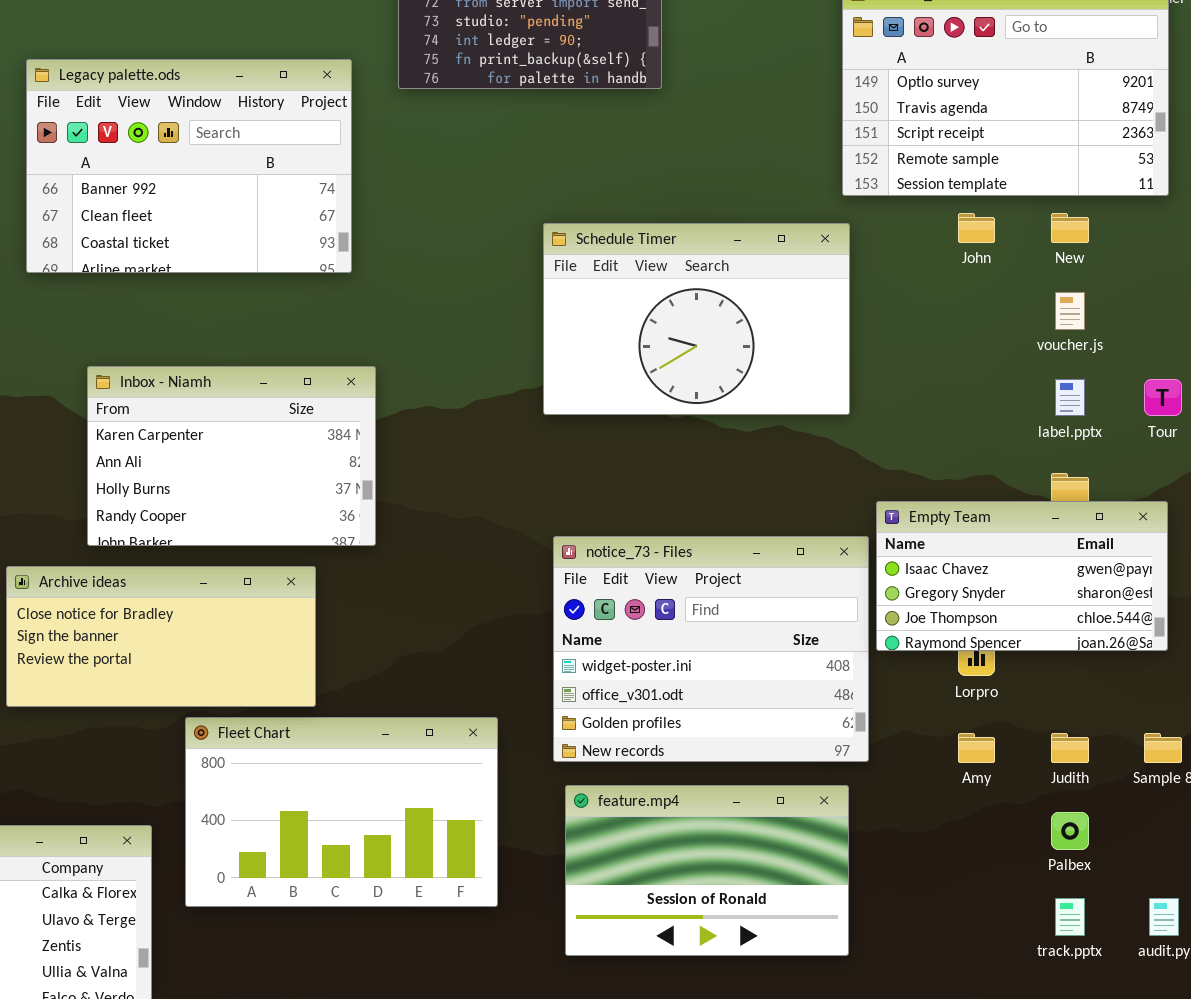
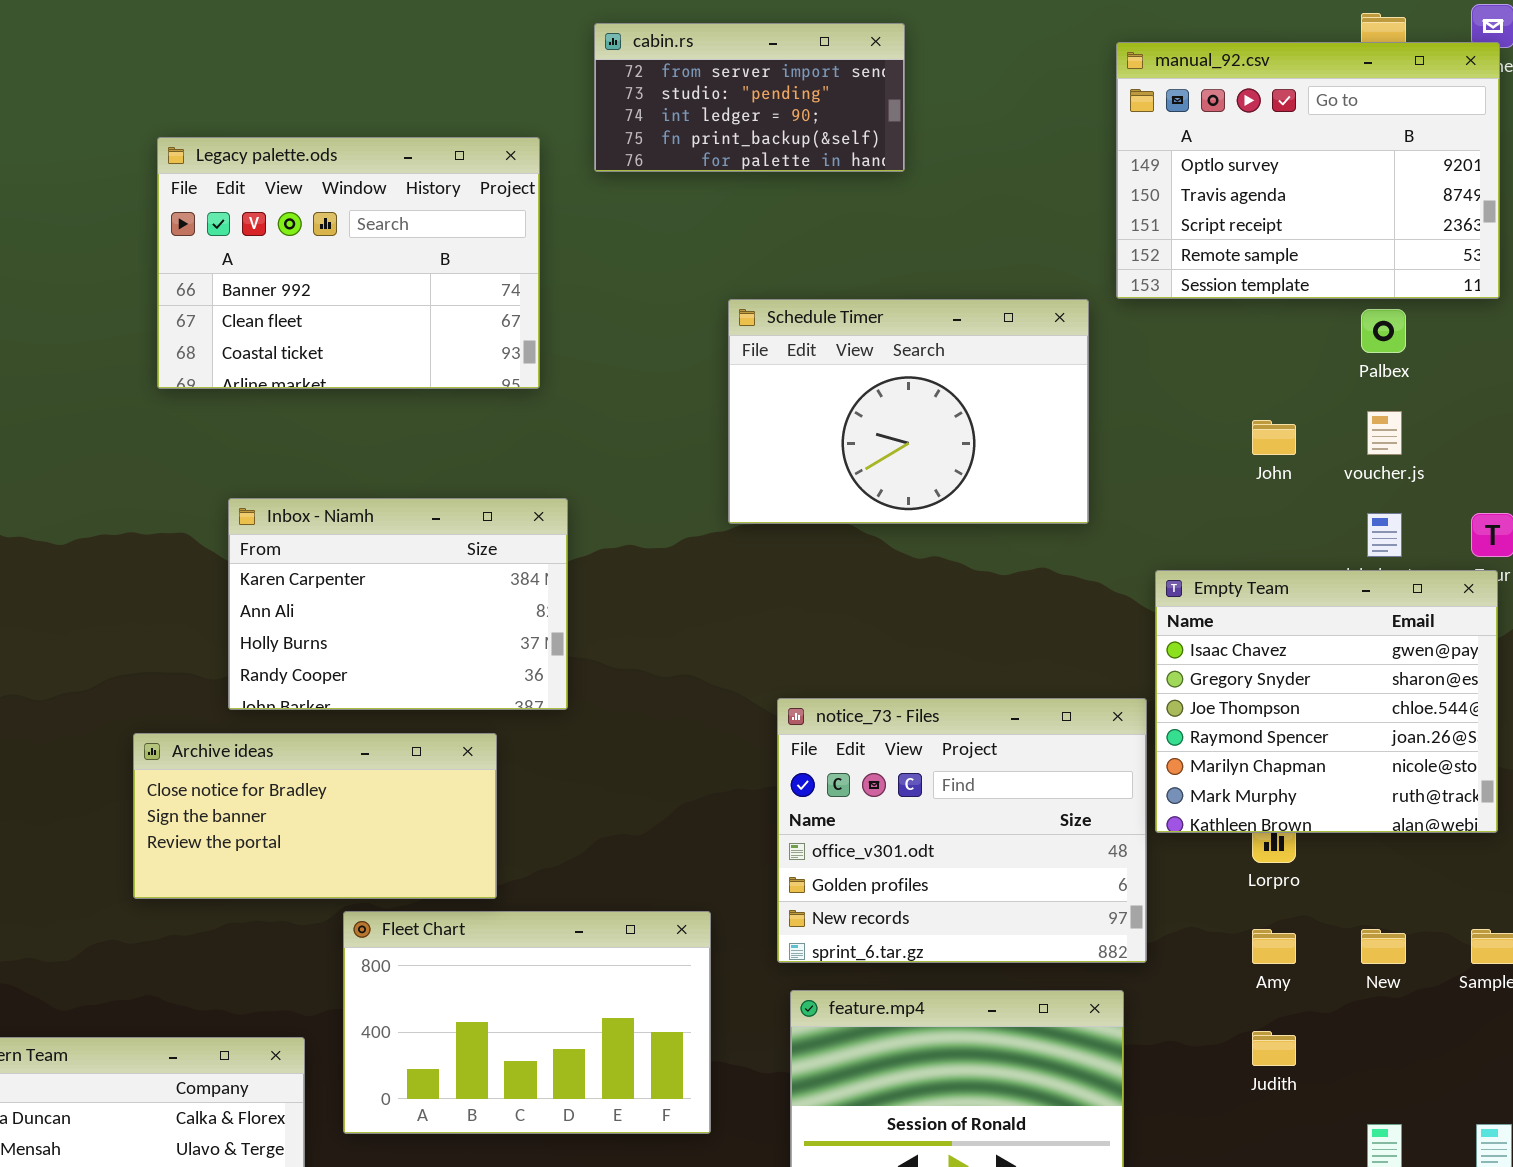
John: [958,213,995,243] -> [1252,420,1296,455], moved
New: [1051,213,1089,243] -> [1361,929,1406,964], moved
Schedule Timer: [543,223,850,415] -> [728,299,1089,524], moved
Empty Team: [876,501,1168,651] -> [1155,570,1498,833], resized
notice_73 - Files: [553,536,869,762] -> [777,698,1147,963], scrolled down 1 row
Judith: [1051,733,1089,763] -> [1252,1031,1296,1066], moved
Palbex: [1051,812,1089,850] -> [1361,309,1406,353], moved

